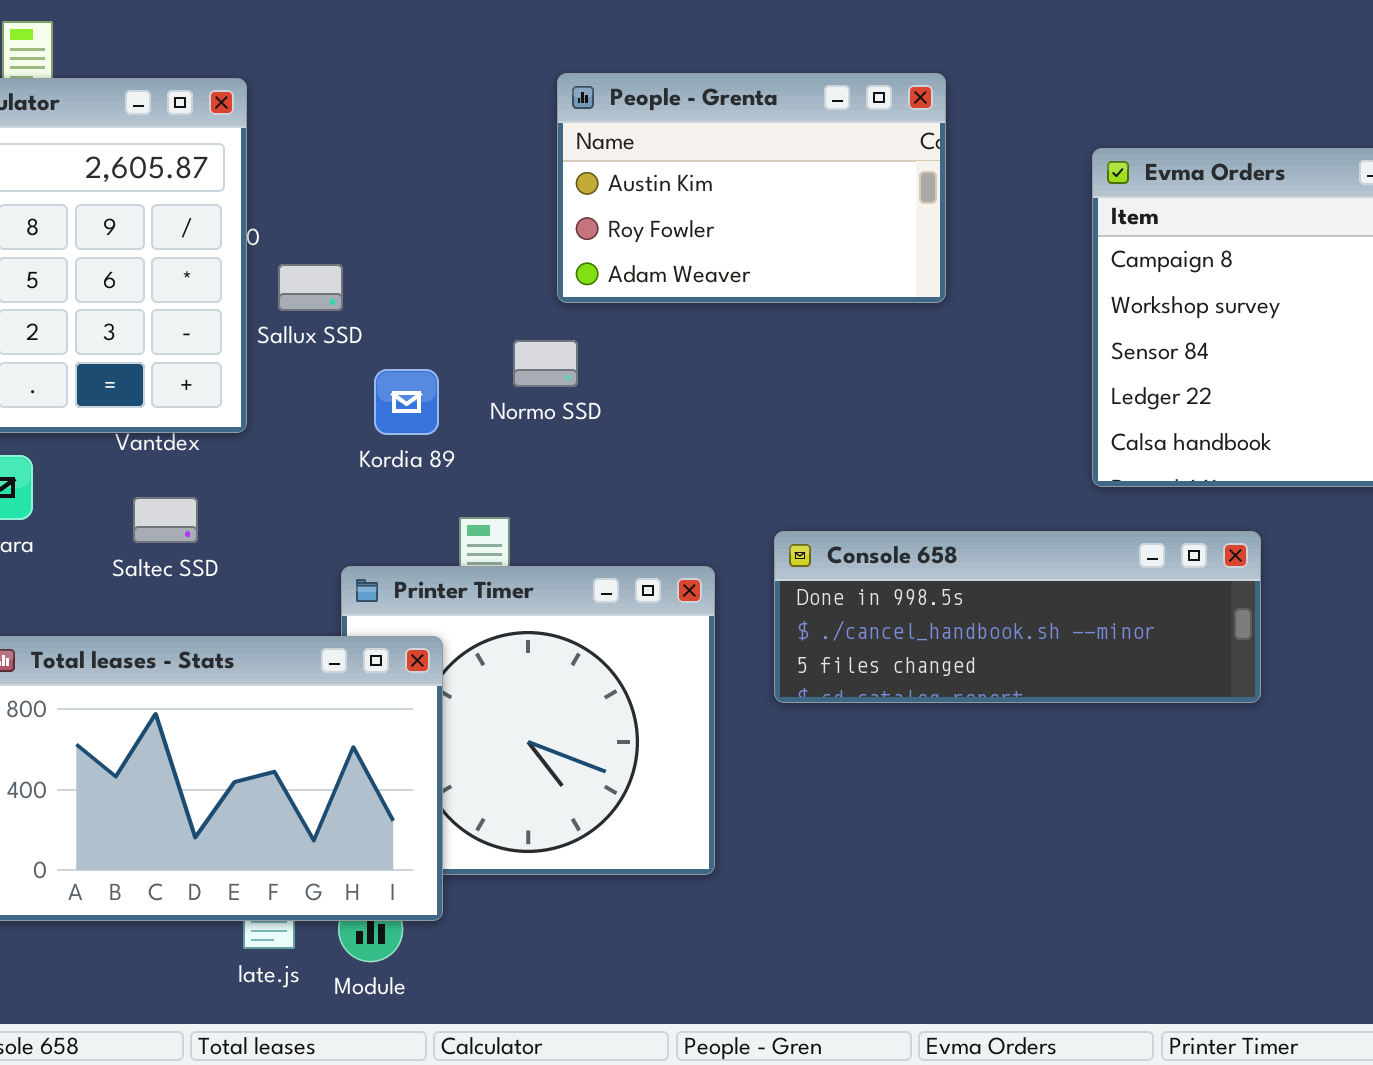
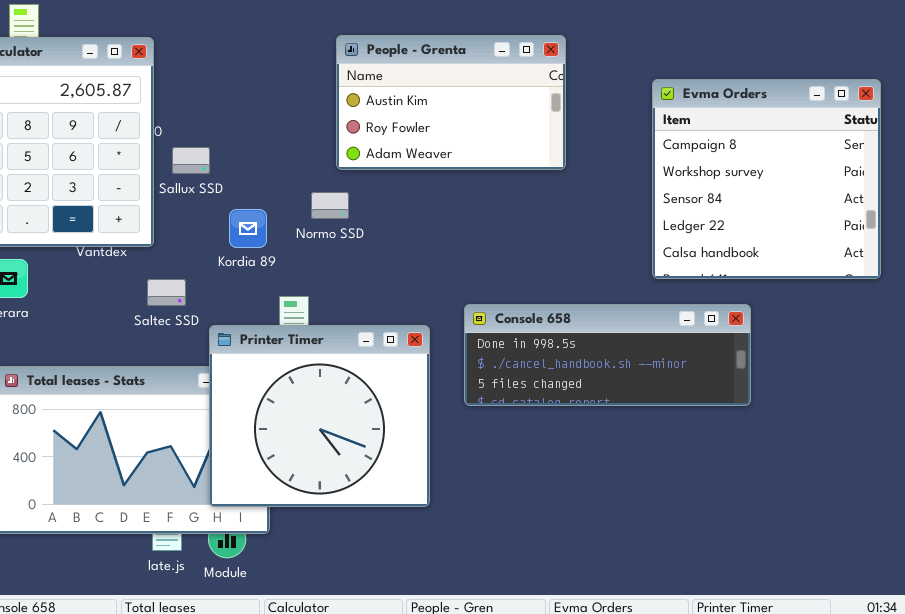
Saltec SSD: [133,497,198,543] -> [147,279,186,306], moved
Printer Timer: [341,566,715,875] -> [209,325,430,507], raised

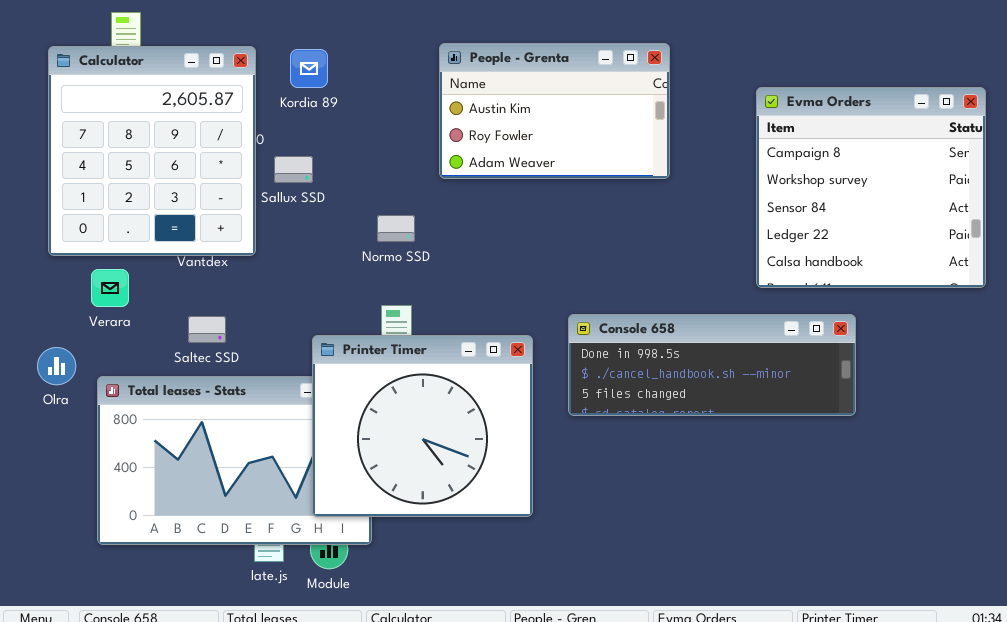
Normo SSD: [311,192,349,219] -> [377,215,415,242], moved
Kordia 89: [229,209,267,248] -> [290,49,328,88], moved
Saltec SSD: [147,279,186,306] -> [188,316,226,343], moved

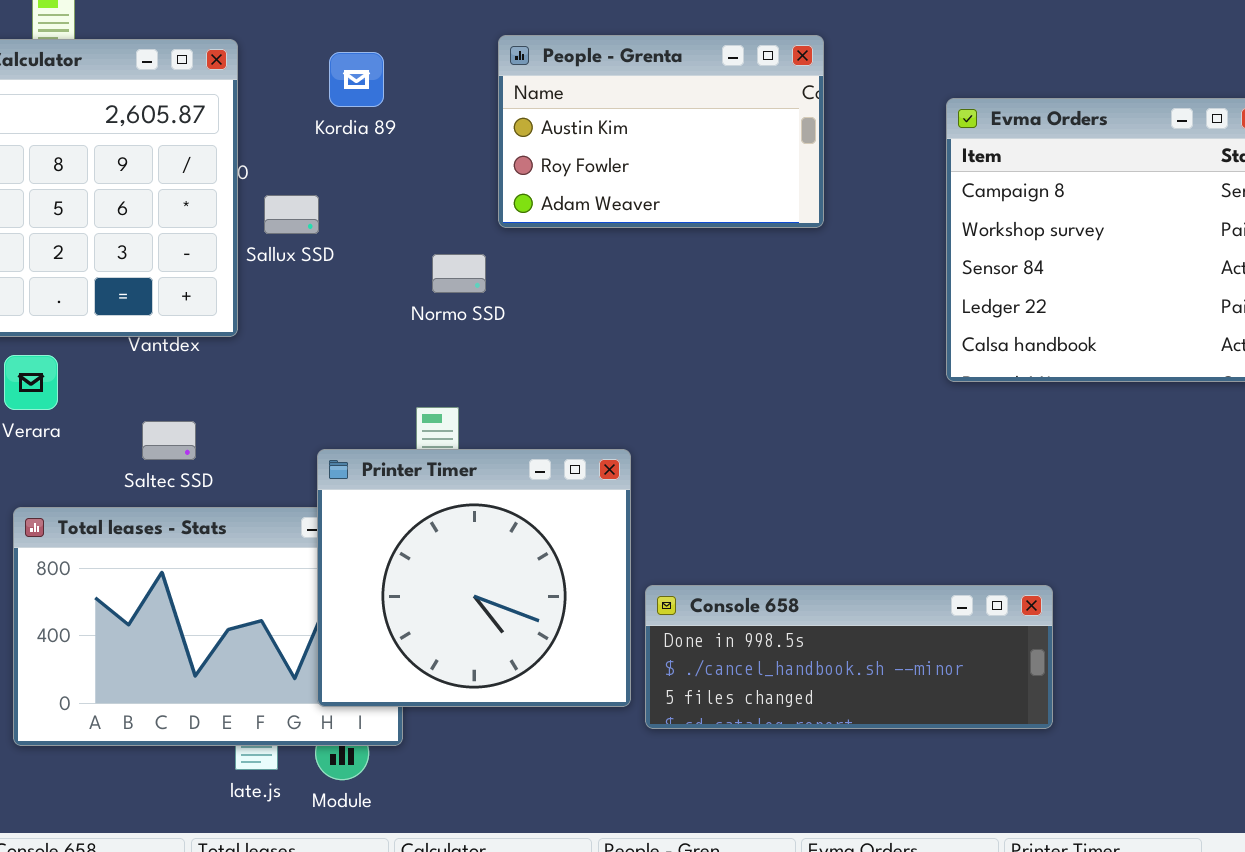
Kordia 89: [290,49,328,88] -> [329,52,384,107], moved
Normo SSD: [377,215,415,242] -> [432,254,486,293], moved
Console 658: [568,314,856,416] -> [645,585,1053,729], moved

